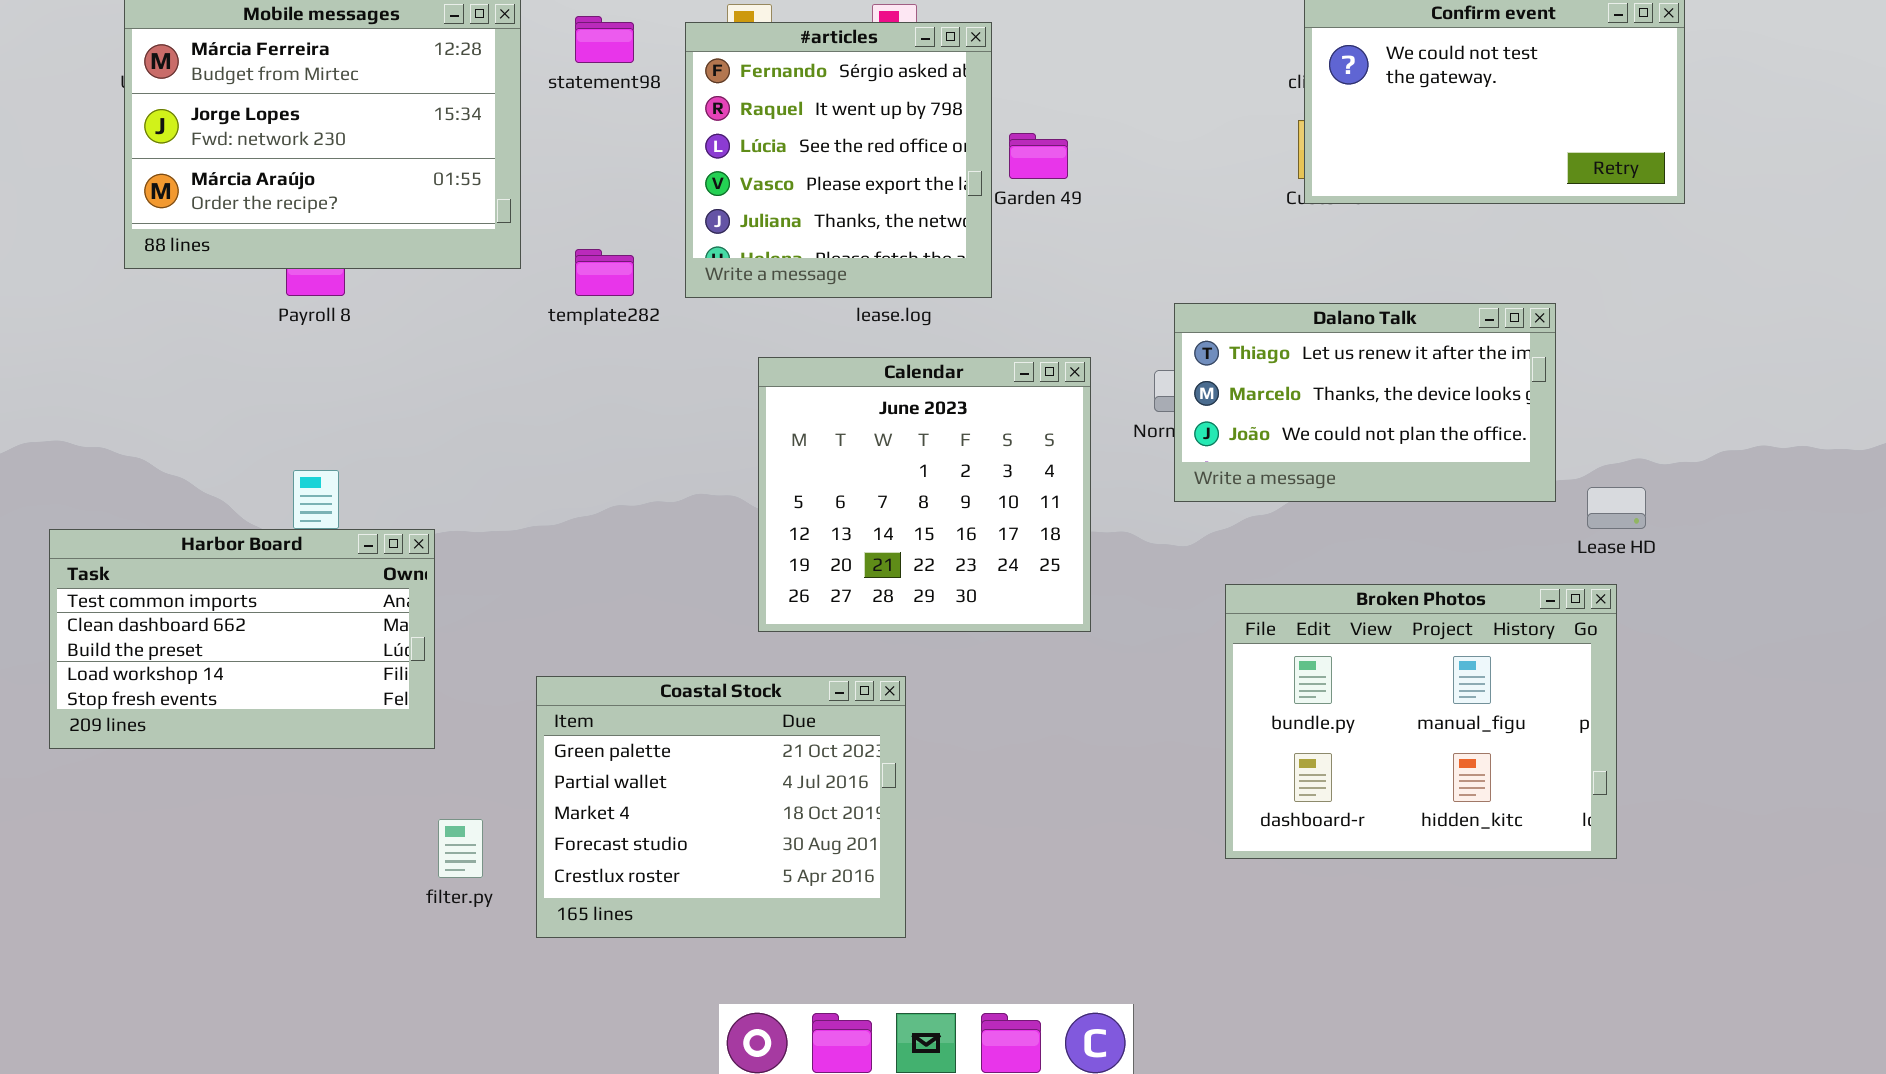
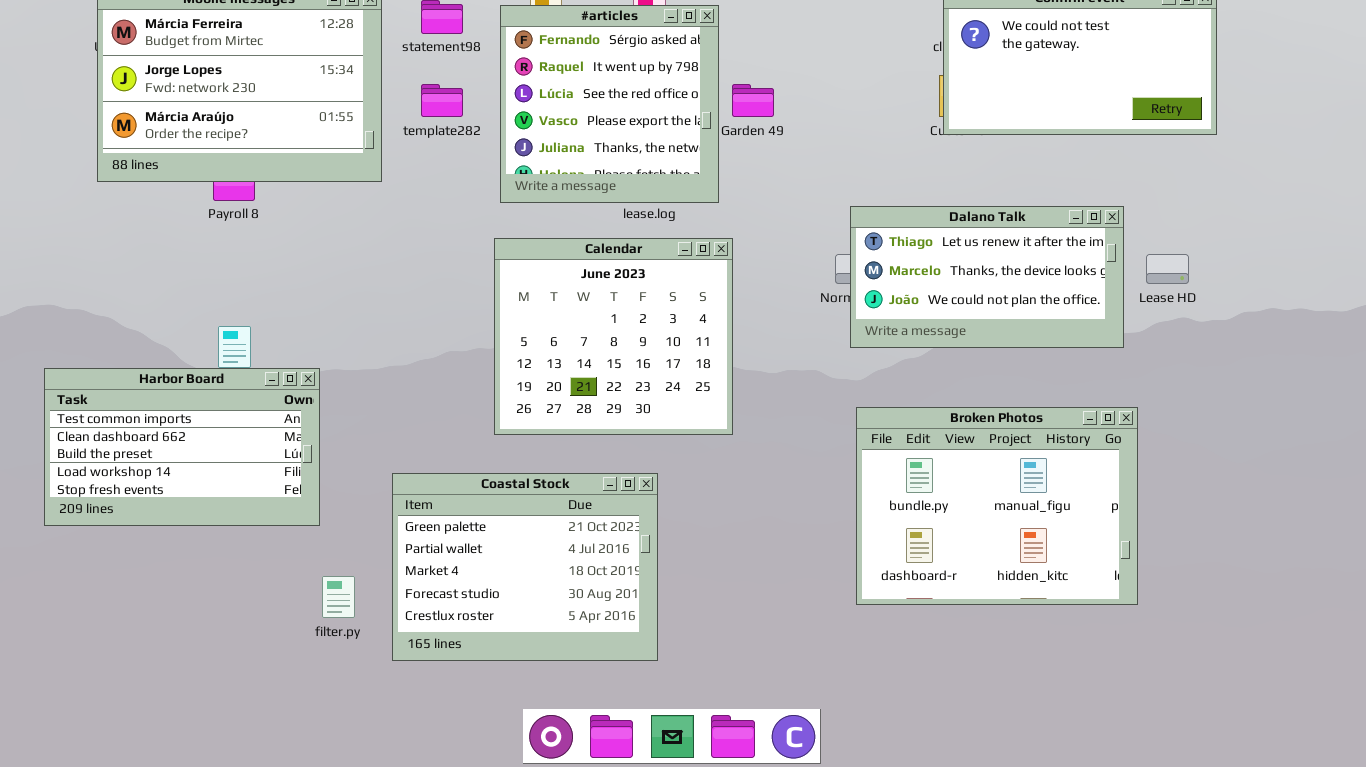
template282: [575,249,634,296] -> [421,84,463,117], moved
Calendar: [758,357,1091,632] -> [494,238,733,435], moved
Lease HD: [1587,487,1646,529] -> [1146,254,1189,284], moved
Broken Photos: [1225,584,1617,859] -> [856,407,1138,605], moved

